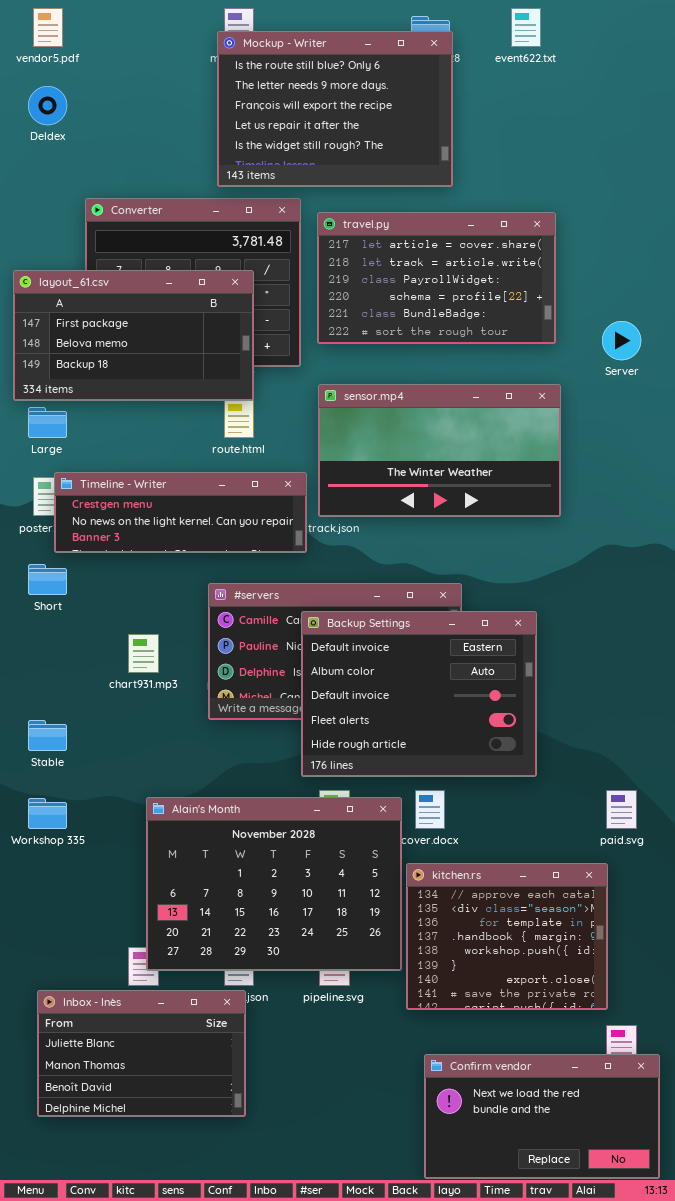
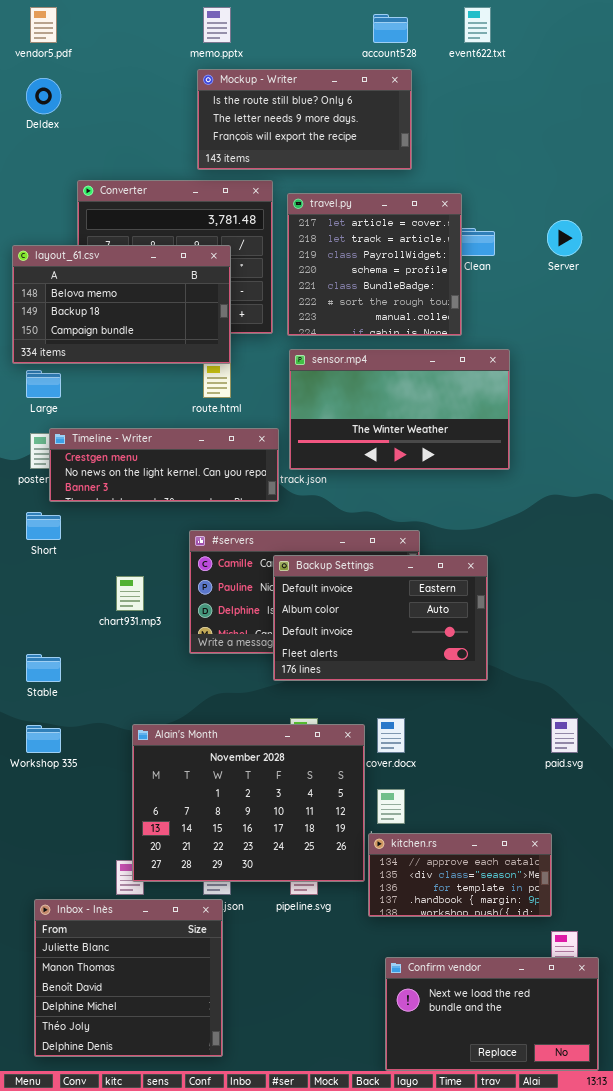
Mockup - Writer: [217,31,453,187] -> [197,69,412,170], resized
travel.py: [317,212,556,344] -> [287,193,462,336], resized
layout_61.csv: [13,270,254,401] -> [12,245,231,364], scrolled down 1 row
Server: [602,321,641,360] -> [547,220,582,256], moved
Backup Settings: [301,611,537,777] -> [273,555,488,681], resized
kitchen.rs: [406,863,608,1010] -> [368,833,552,917], resized
Inbox - Inès: [37,990,246,1117] -> [34,899,223,1057], resized

